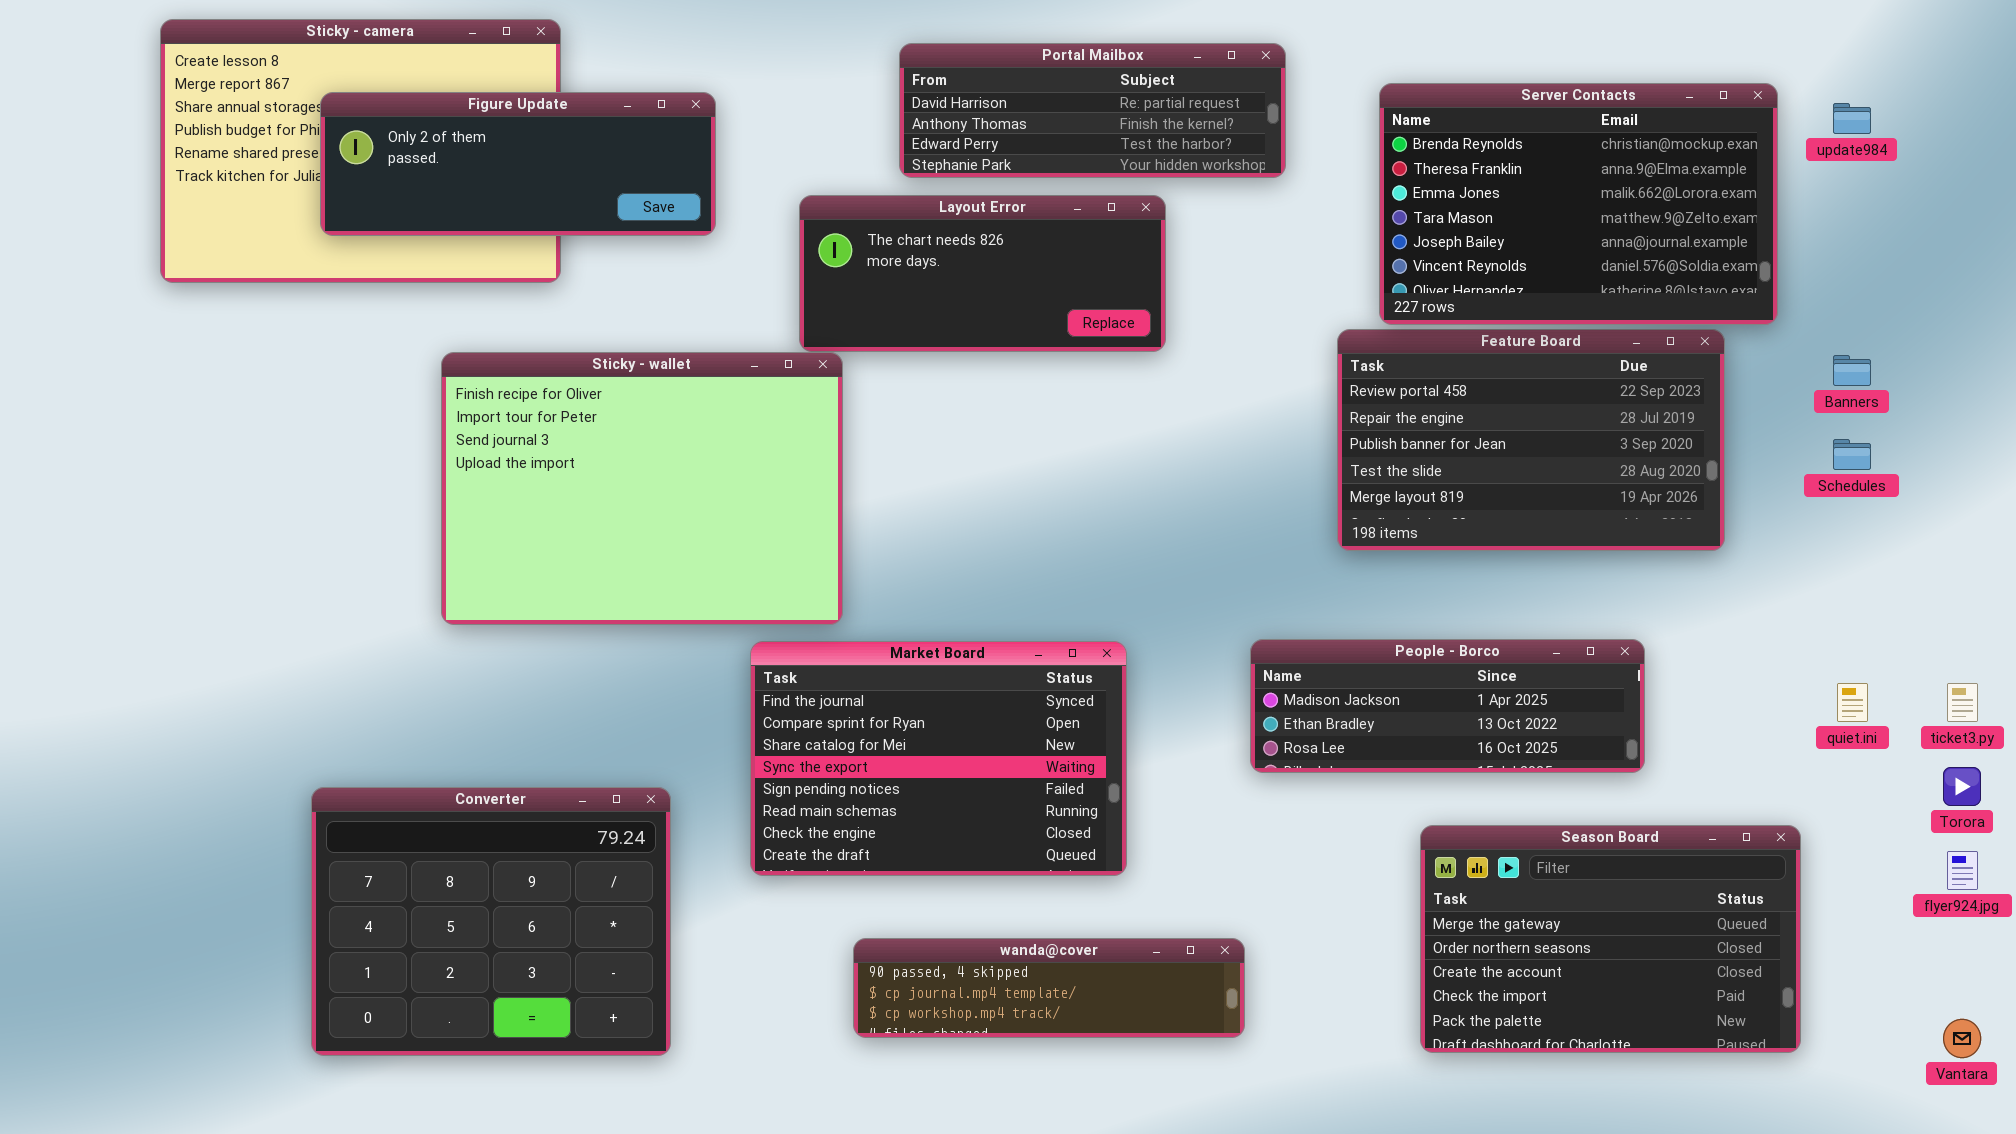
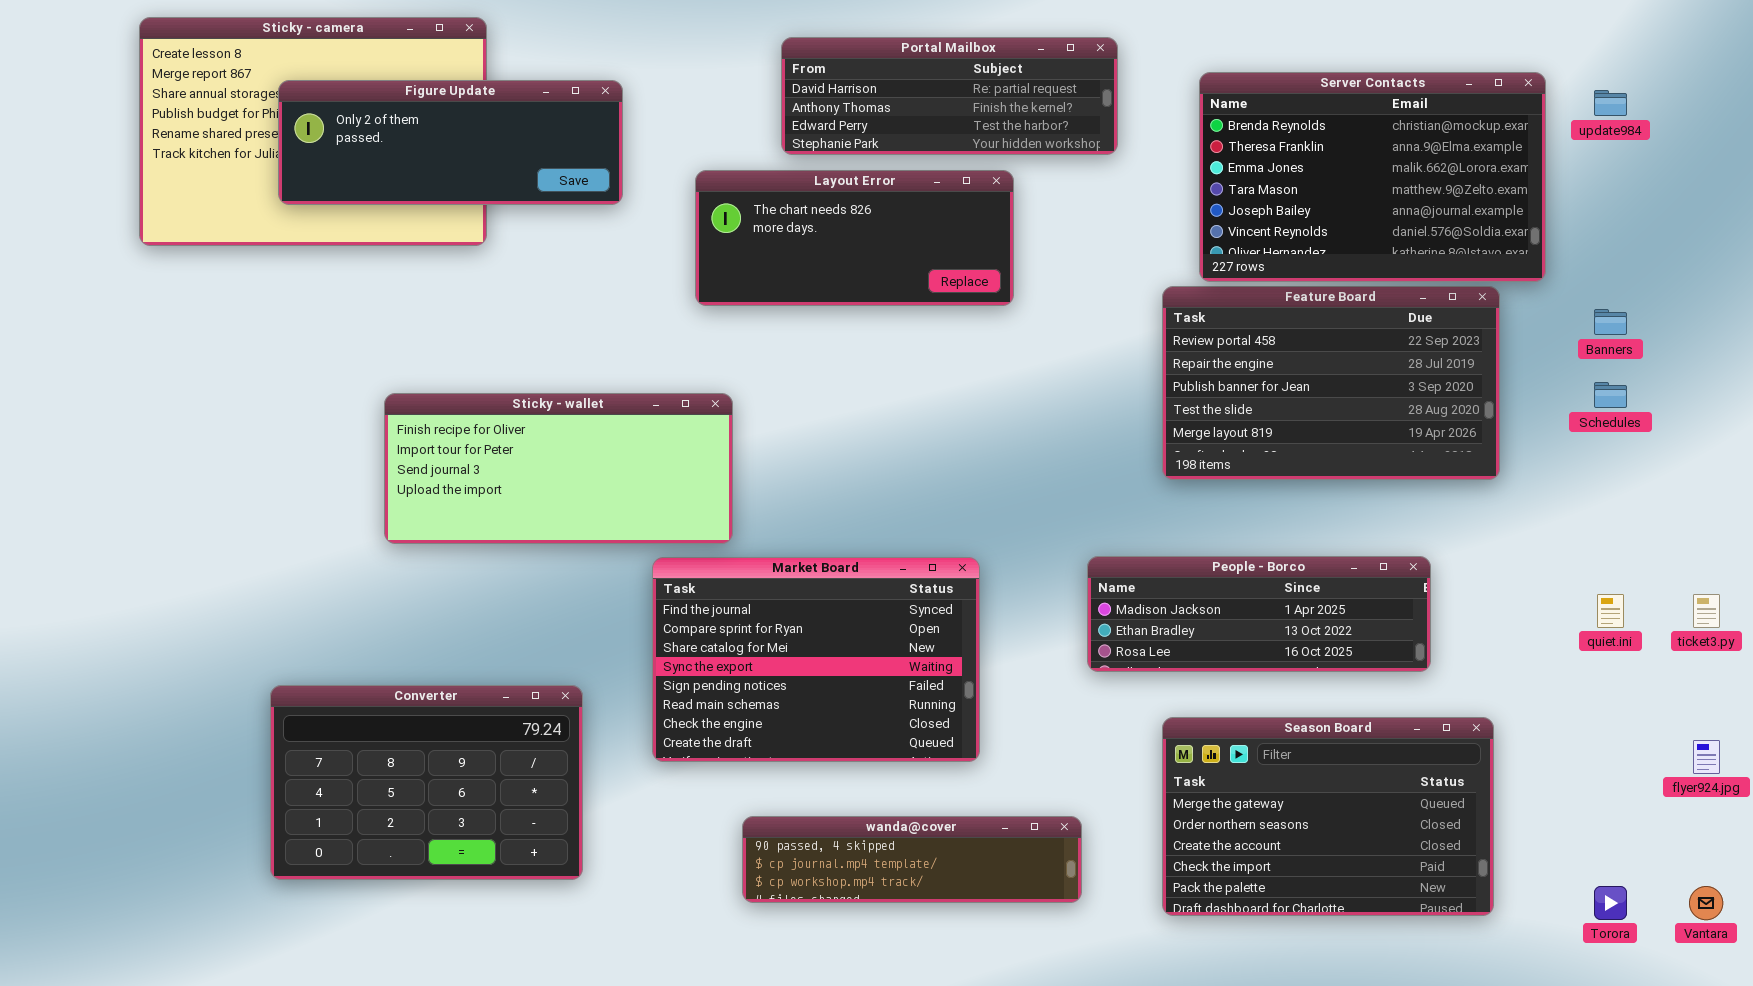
Sticky - wallet: [441,352,843,625] -> [384,393,733,544], resized
Torora: [1943,767,1981,806] -> [1594,886,1627,920], moved
Converter: [311,787,671,1056] -> [270,685,583,880], resized
Season Board: [1420,825,1801,1053] -> [1162,717,1494,916], moved

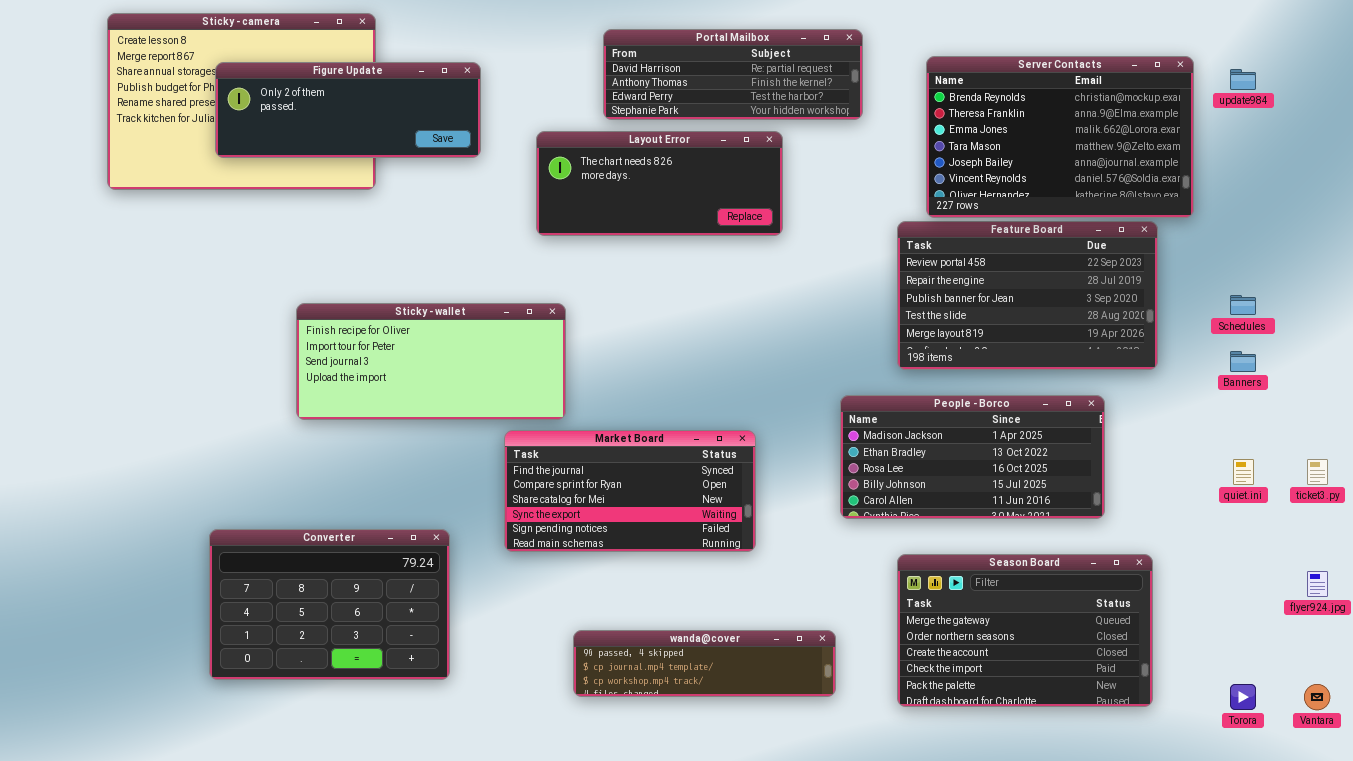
Banners: [1594,309,1627,335] -> [1230,351,1256,372], moved
People - Borco: [1087,556,1431,672] -> [840,395,1105,519], resized
Market Board: [652,557,980,762] -> [504,430,756,552], resized

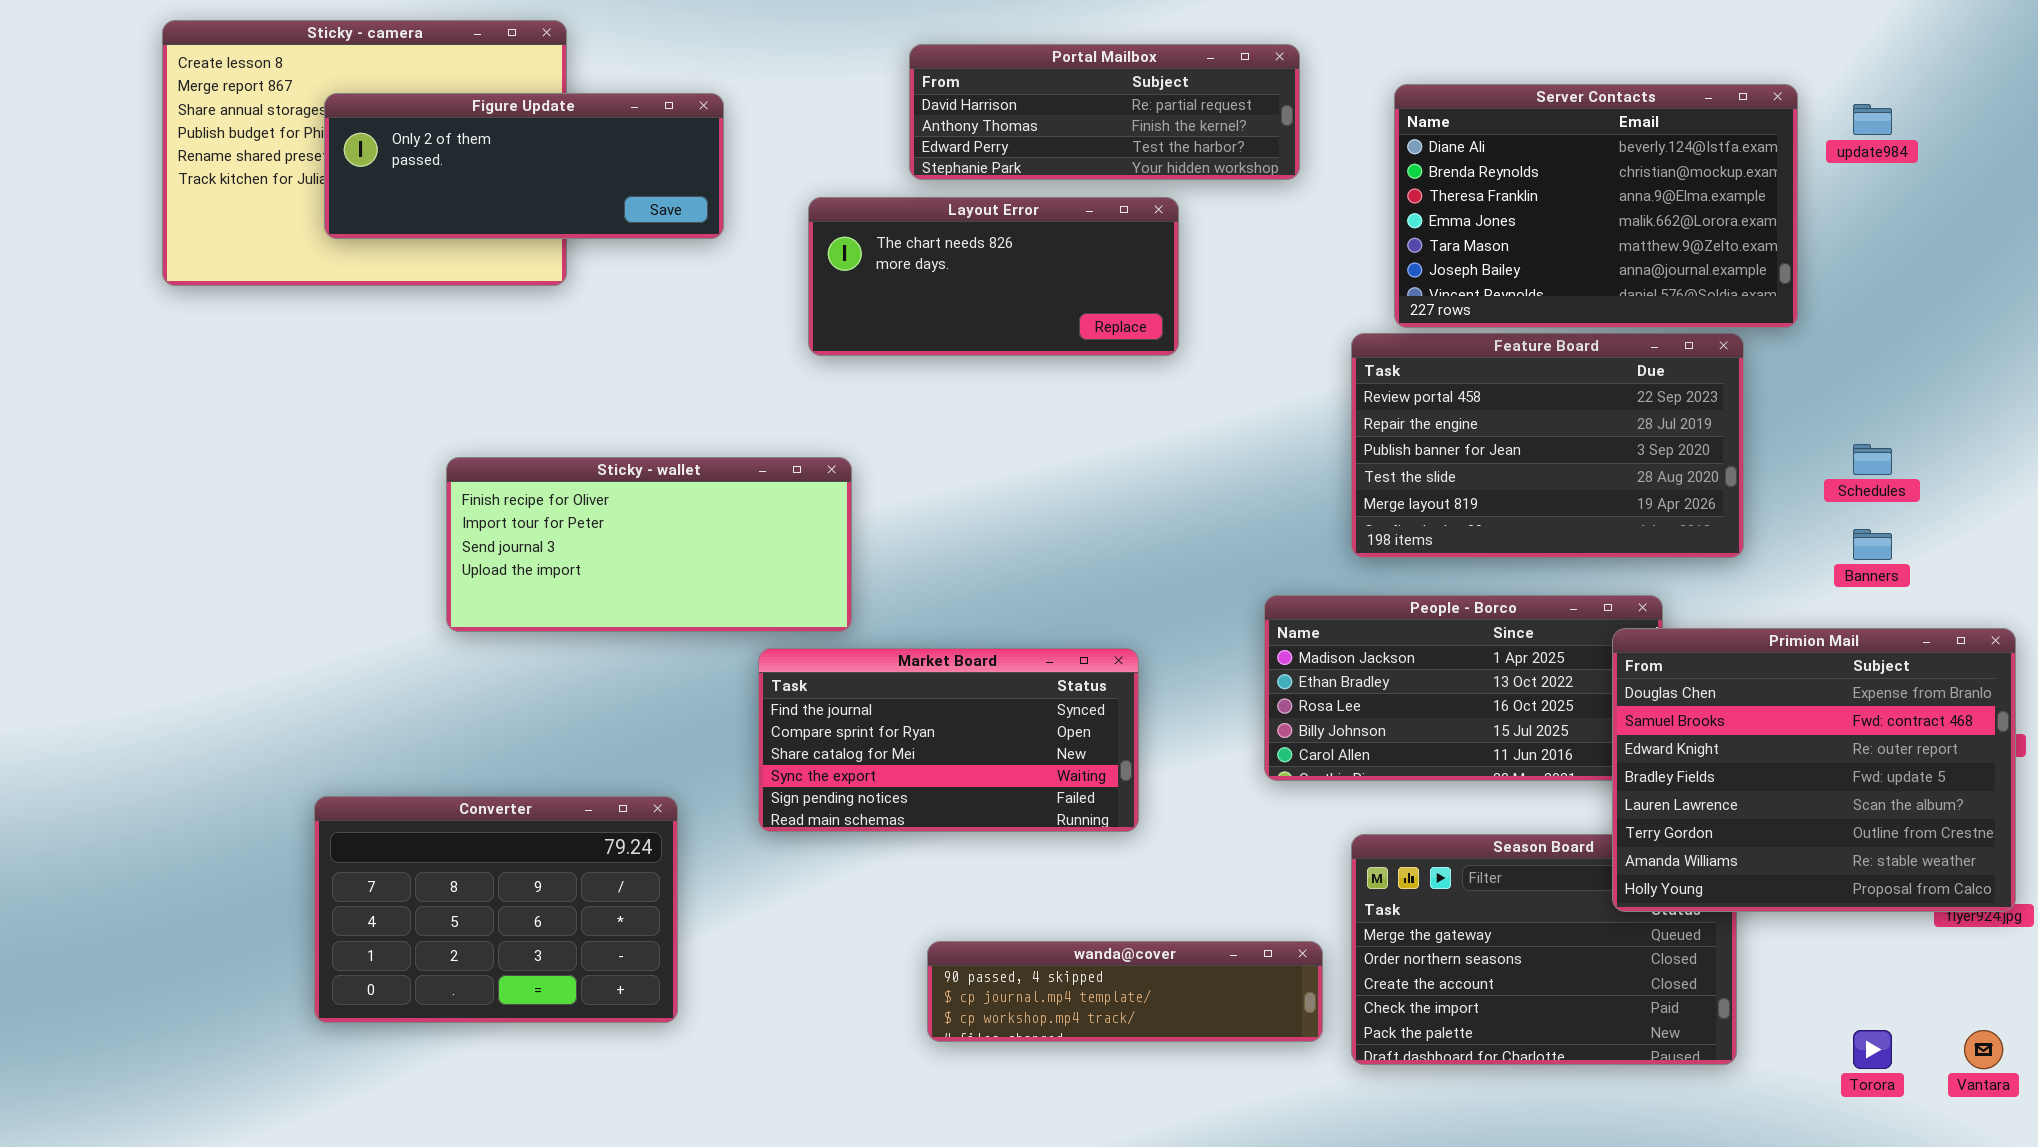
Server Contacts: [926,56,1194,218] -> [1394,84,1798,328], scrolled up 1 row
Primion Mail: none -> [1612,628,2016,912], opened
wanda@cover: [573,630,836,697] -> [927,941,1323,1042], moved

